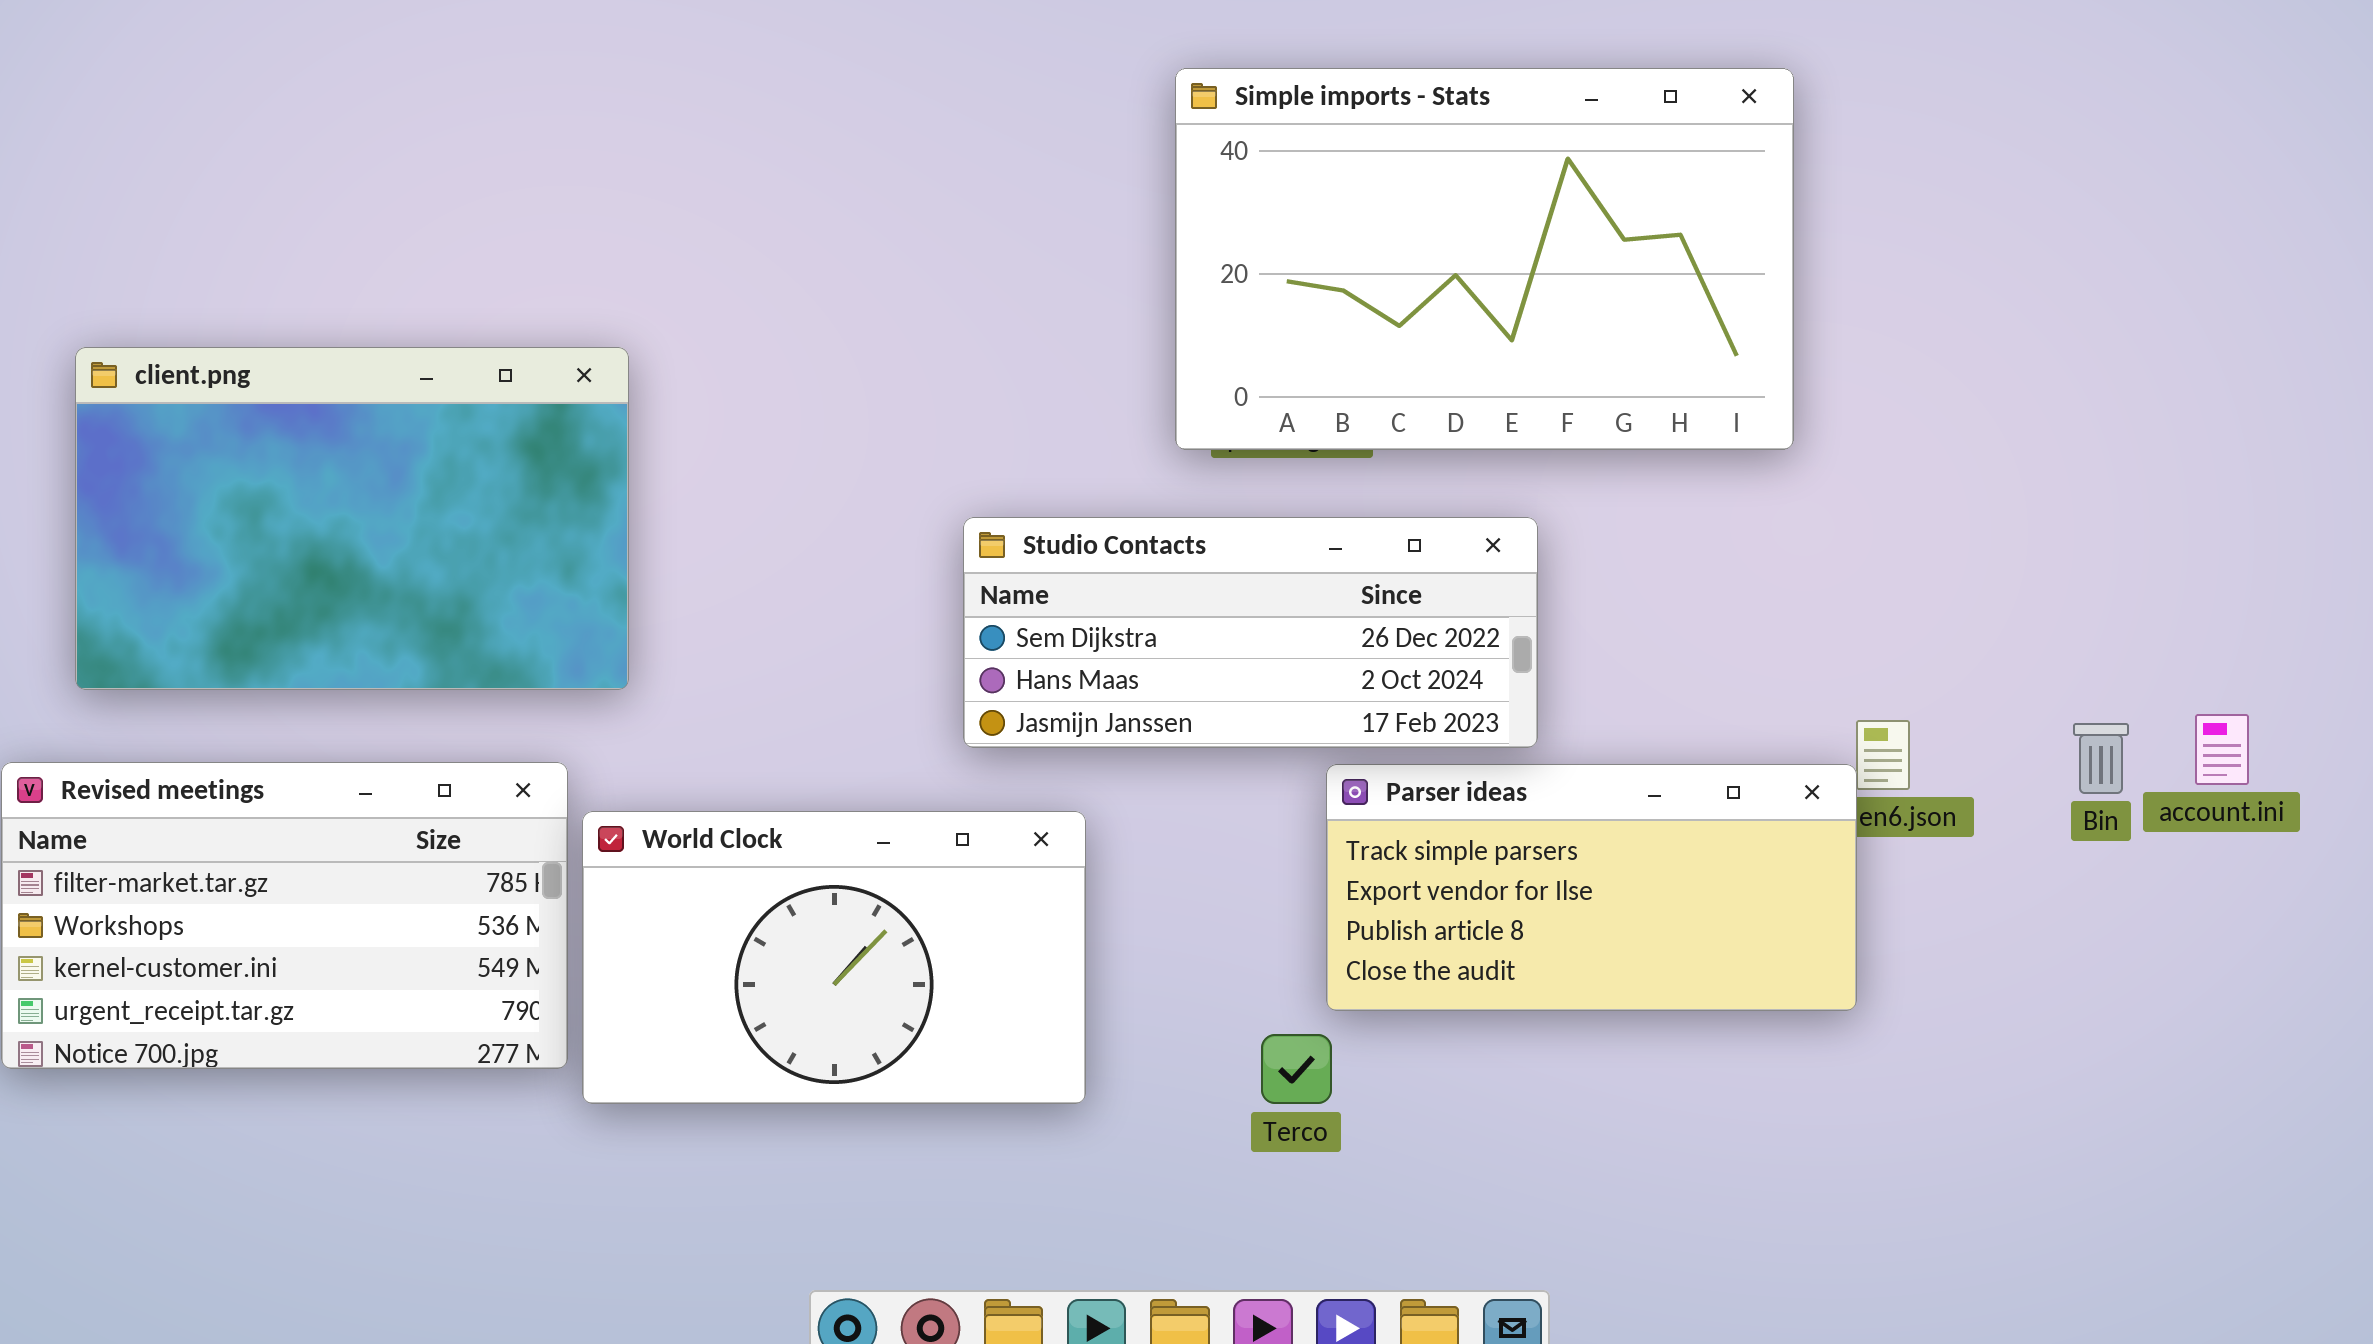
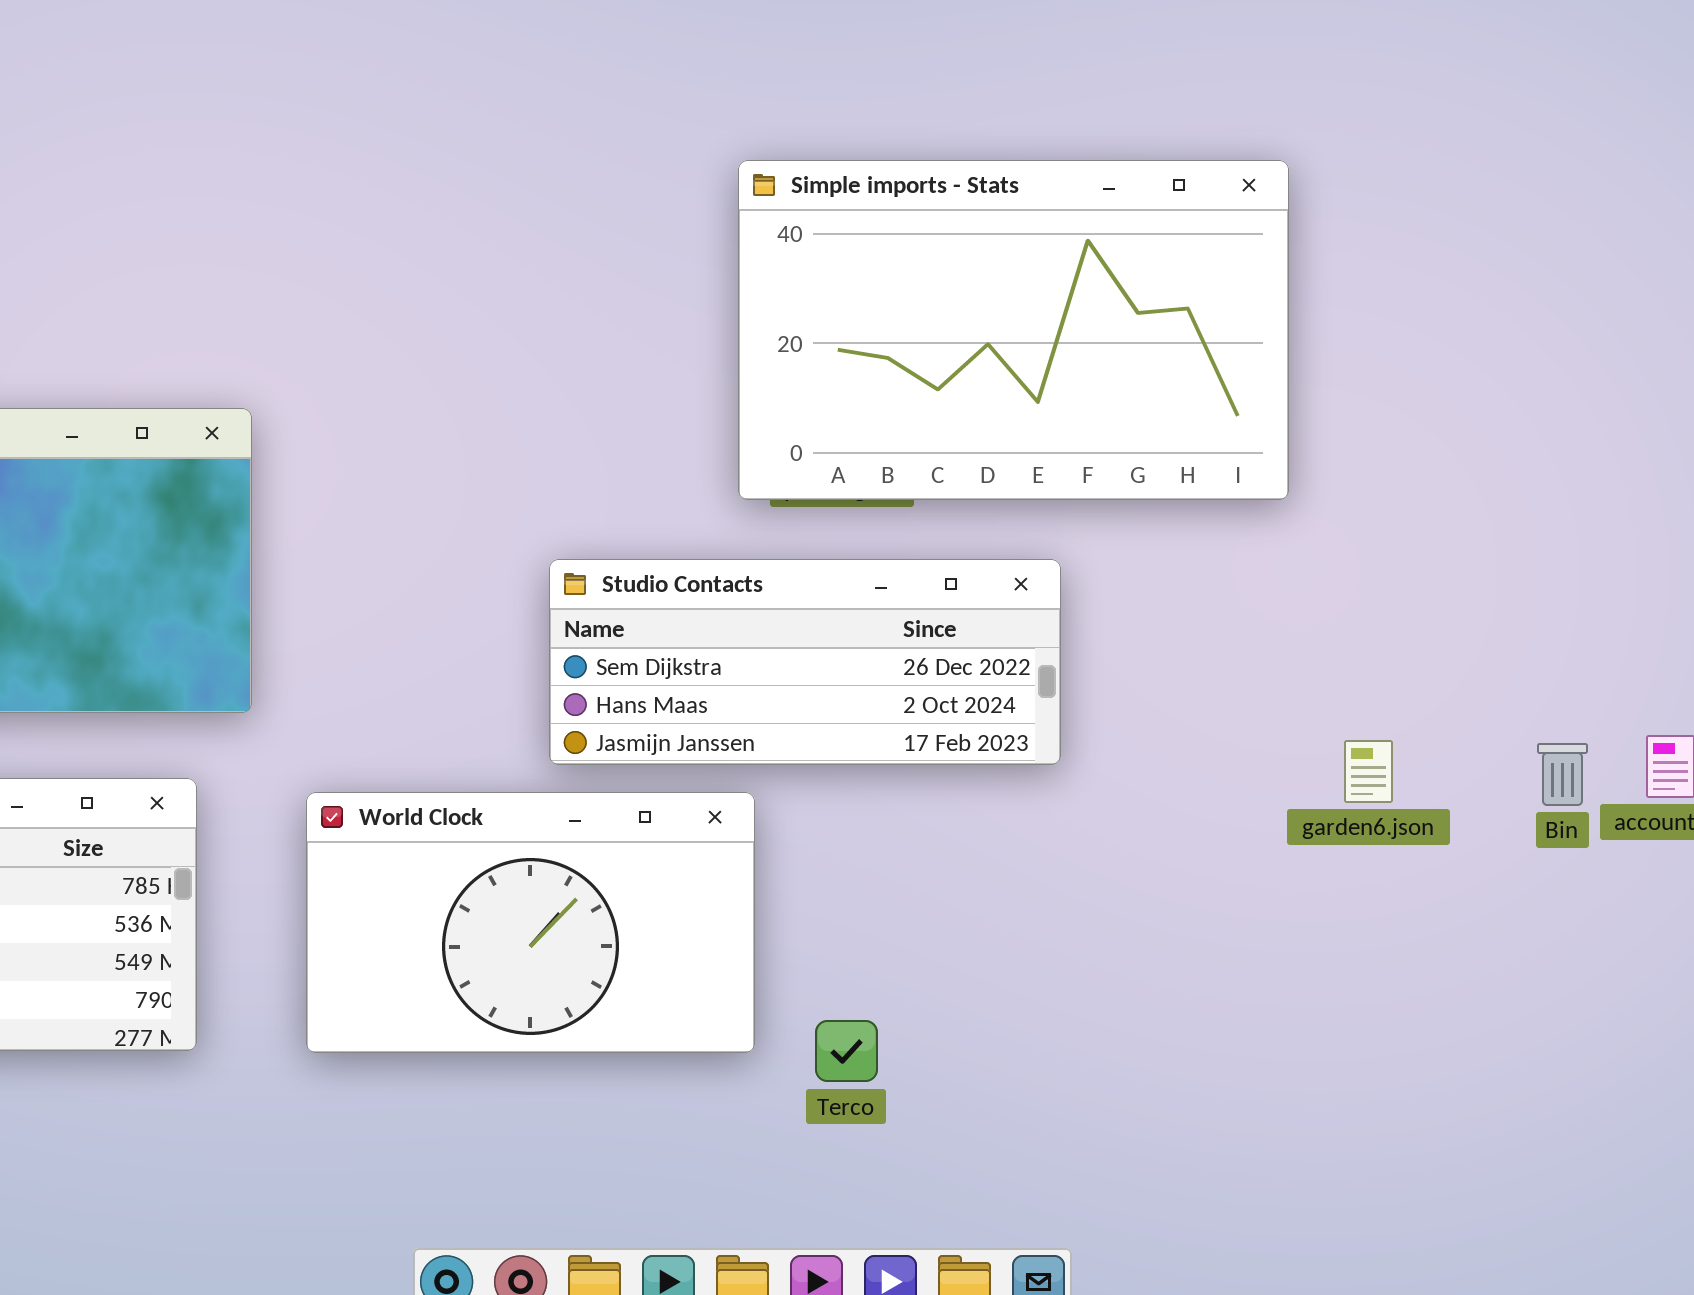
Parser ideas: [1326,764,1857,1011] -> none, closed
World Clock: [582,811,1086,1104] -> [306,792,755,1053], moved

